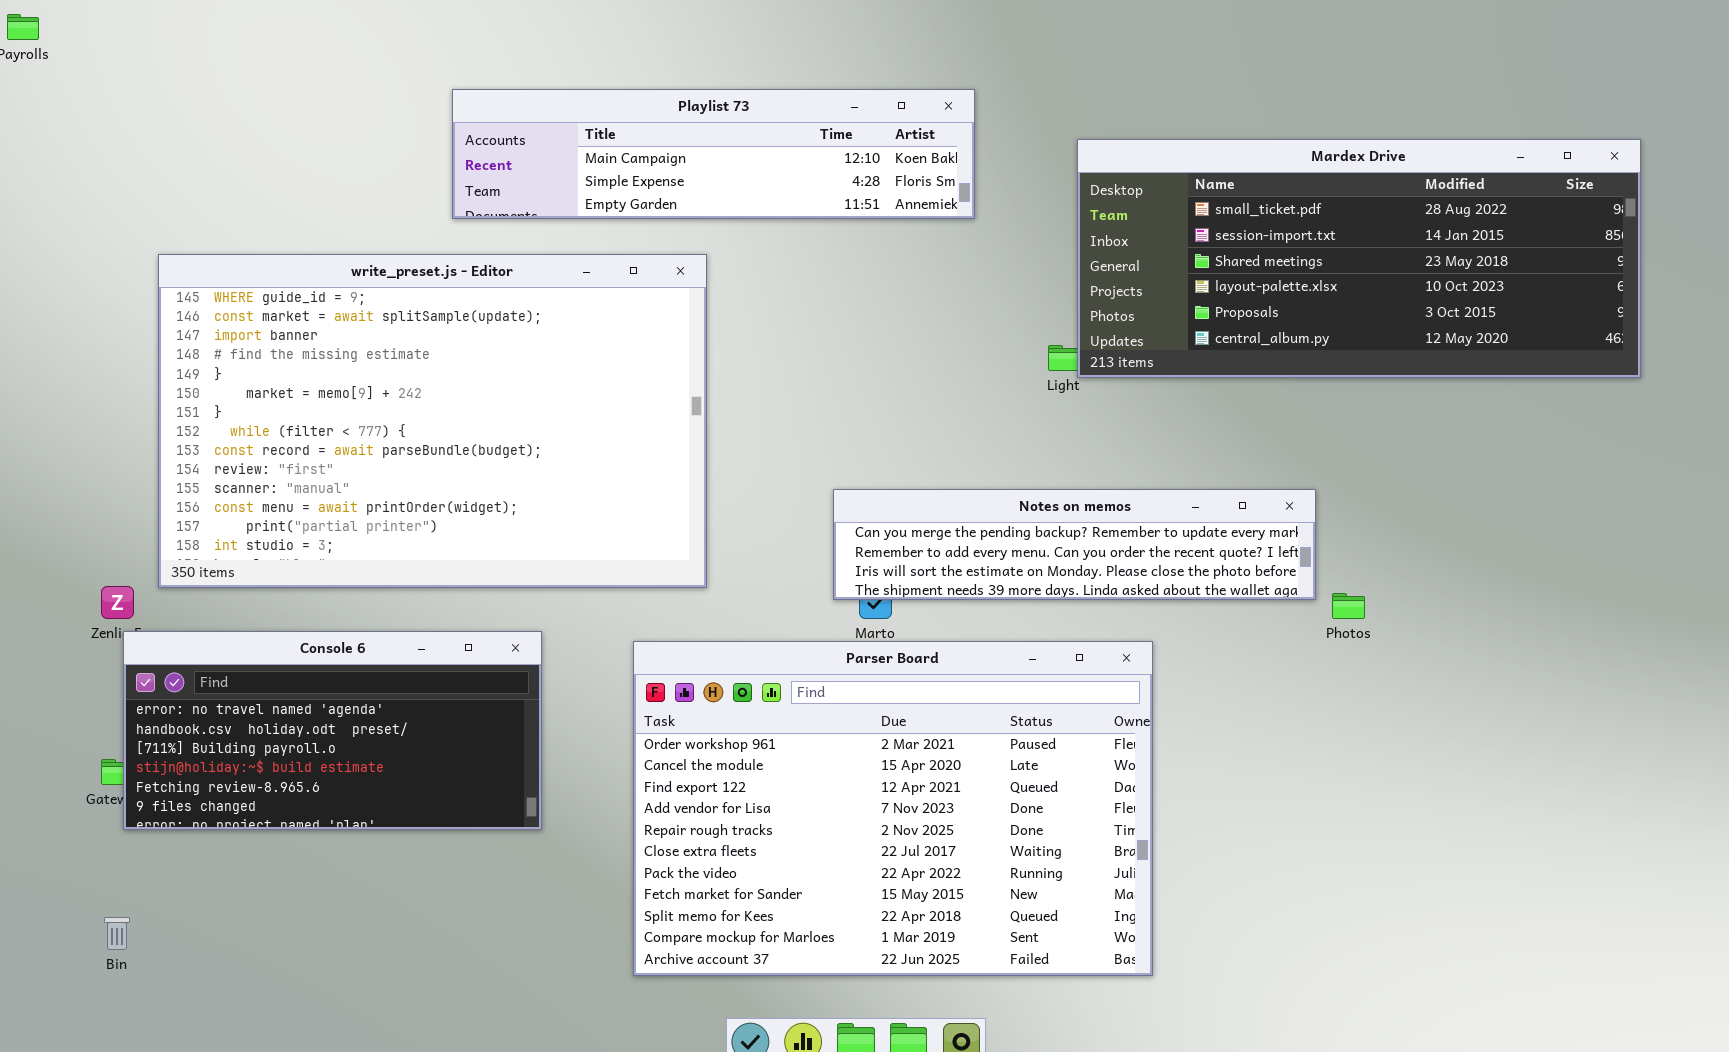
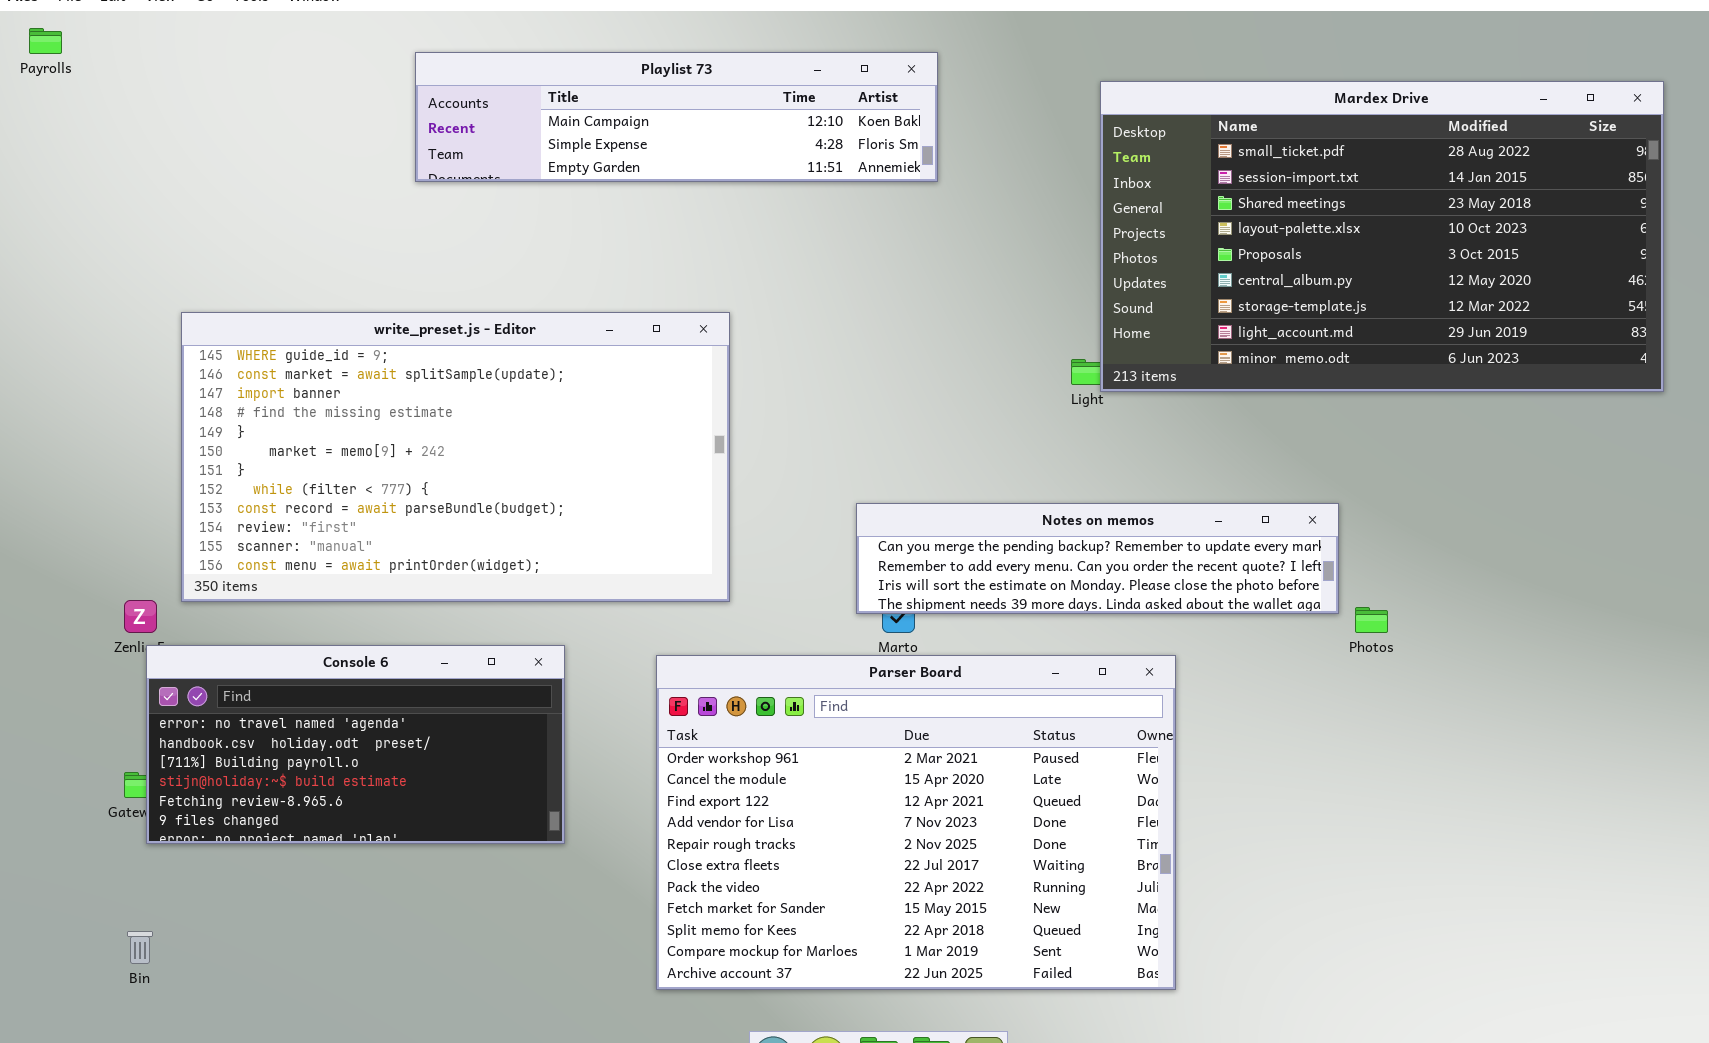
Playlist 73: [452,89,975,219] -> [415,52,938,182], moved
Mardex Drive: [1077,139,1641,378] -> [1100,81,1664,392], resized
write_preset.js - Editor: [158,254,707,588] -> [181,312,730,602], resized

